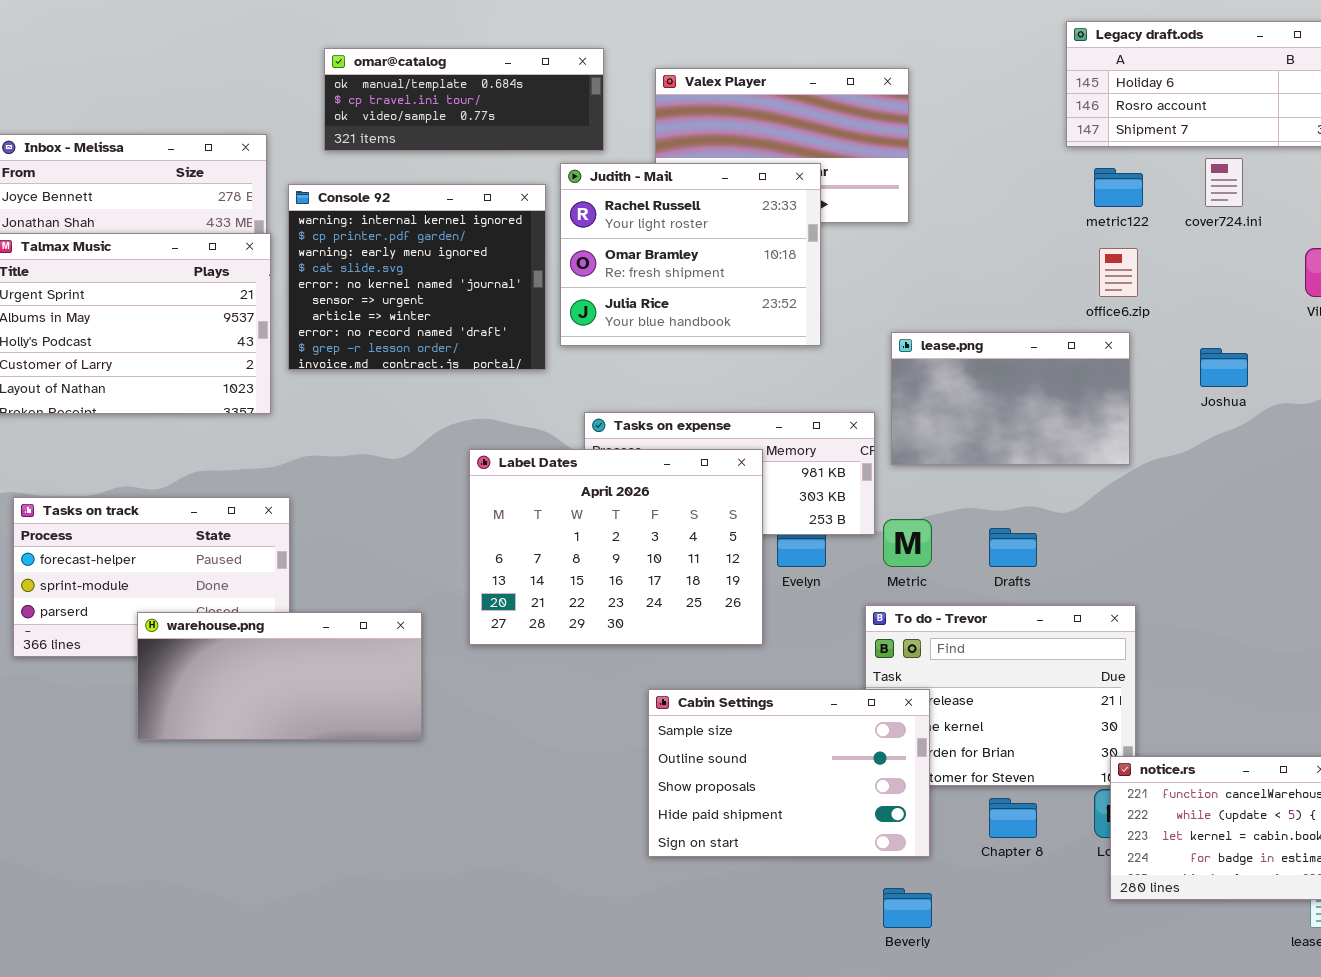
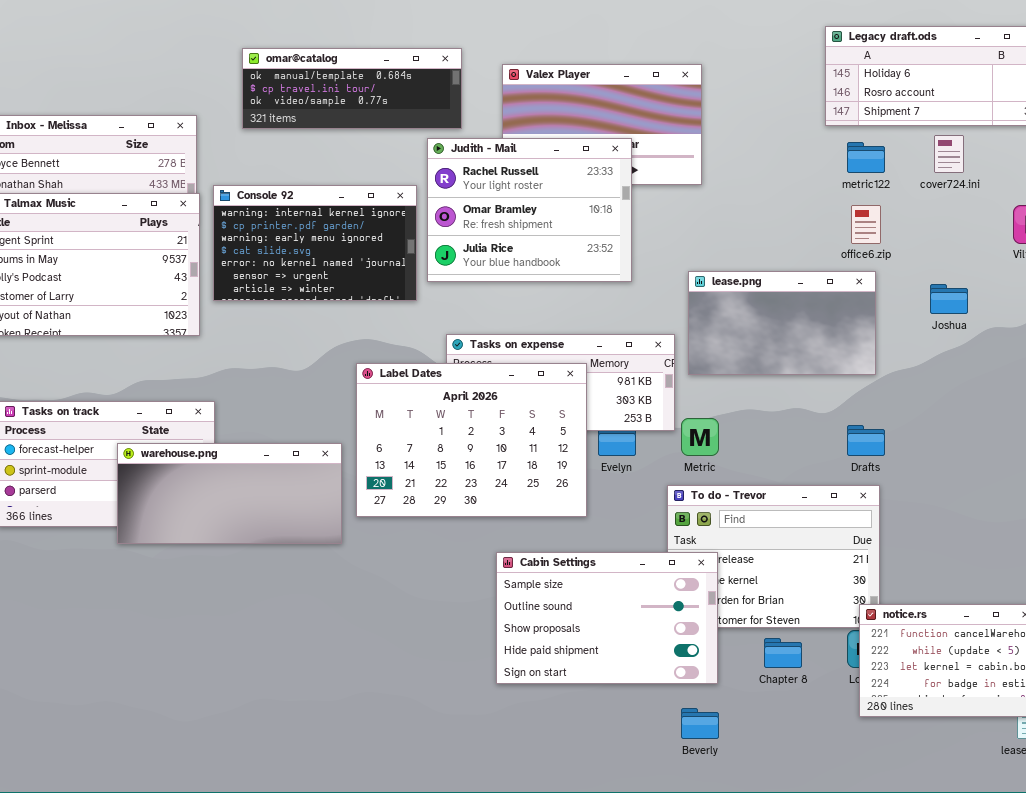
Console 92: [288,184,546,370] -> [213,185,417,301], resized
Drafts: [989,528,1037,567] -> [847,425,885,456], moved
warehouse.png: [137,612,422,740] -> [117,443,342,544], moved

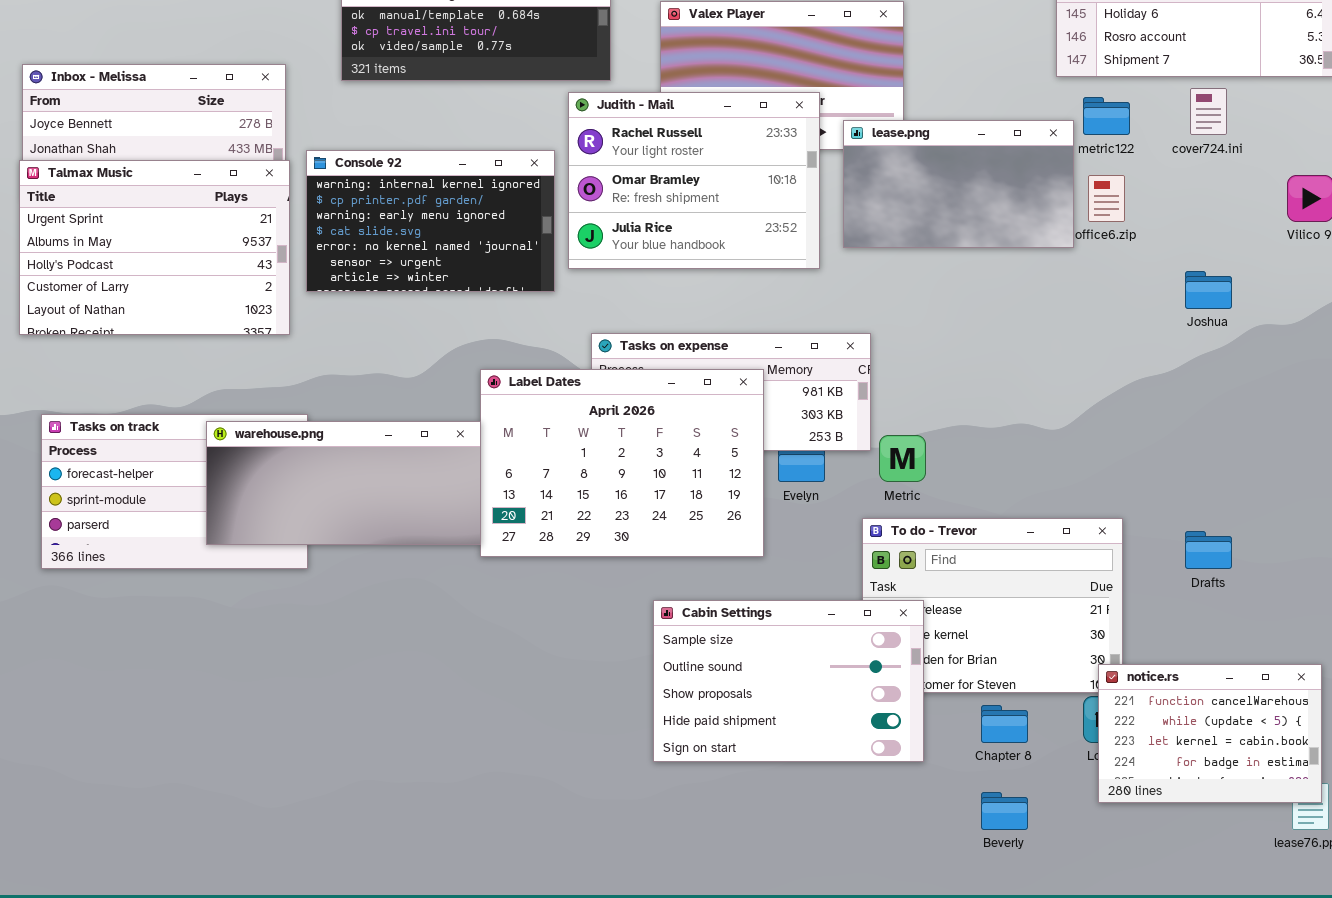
lease.png: [688,271,876,375] -> [843,120,1074,248], moved
Drafts: [847,425,885,456] -> [1185,531,1232,569], moved
warehouse.png: [117,443,342,544] -> [206,421,481,545], moved
Beverly: [681,708,719,739] -> [981,792,1028,830], moved

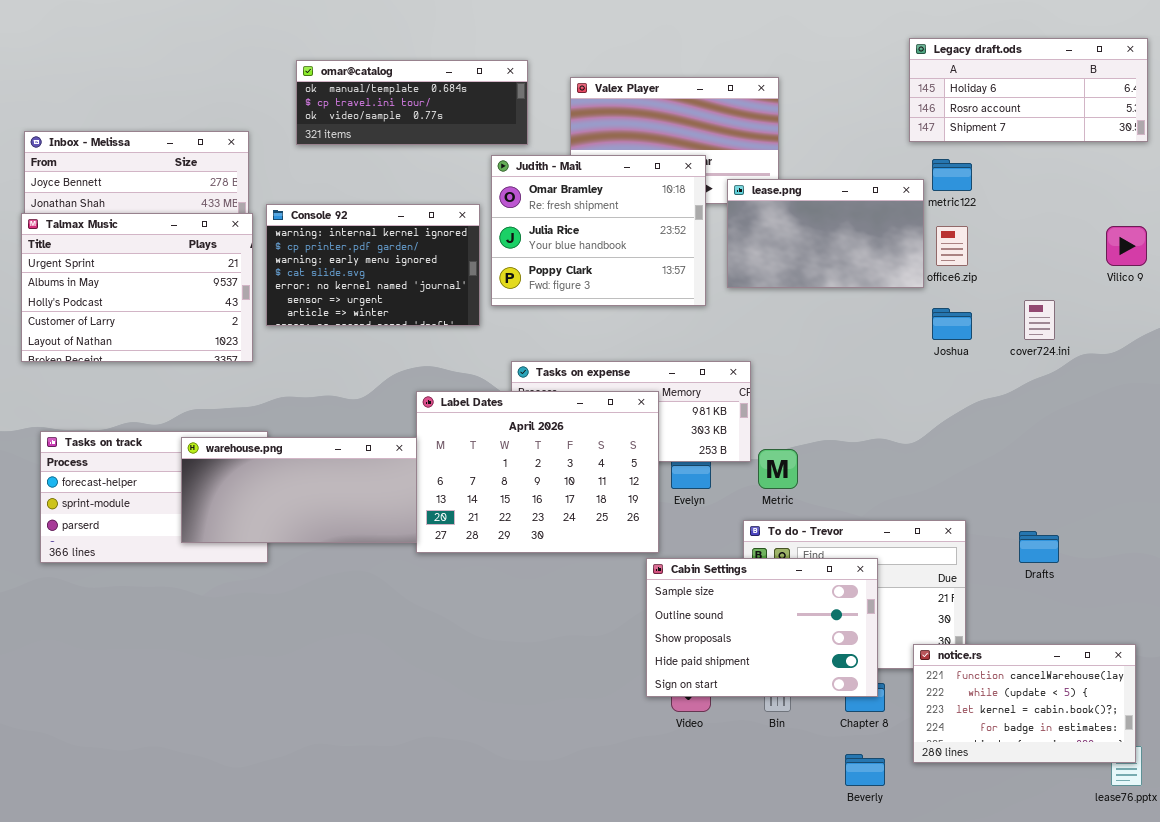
cover724.ini: [1190,88,1227,135] -> [1024,300,1055,340], moved
Judith - Mail: [568,92,820,269] -> [491,155,706,306], scrolled down 1 row
Joshua: [1185,271,1232,309] -> [932,308,972,340], moved
Cabin Settings: [653,600,924,762] -> [646,558,878,697], moved
notice.rs: [1098,664,1322,803] -> [913,644,1136,763], resized

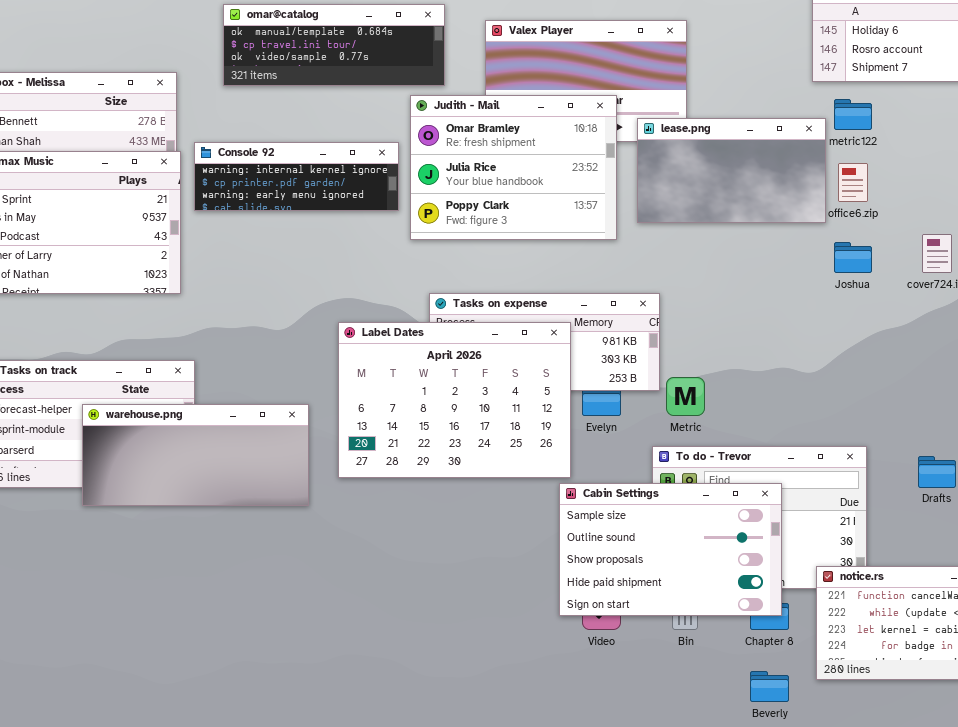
Console 92: [266,204,480,326] -> [194,142,399,211], resized
warehouse.png: [181,437,417,543] -> [82,404,309,506], moved

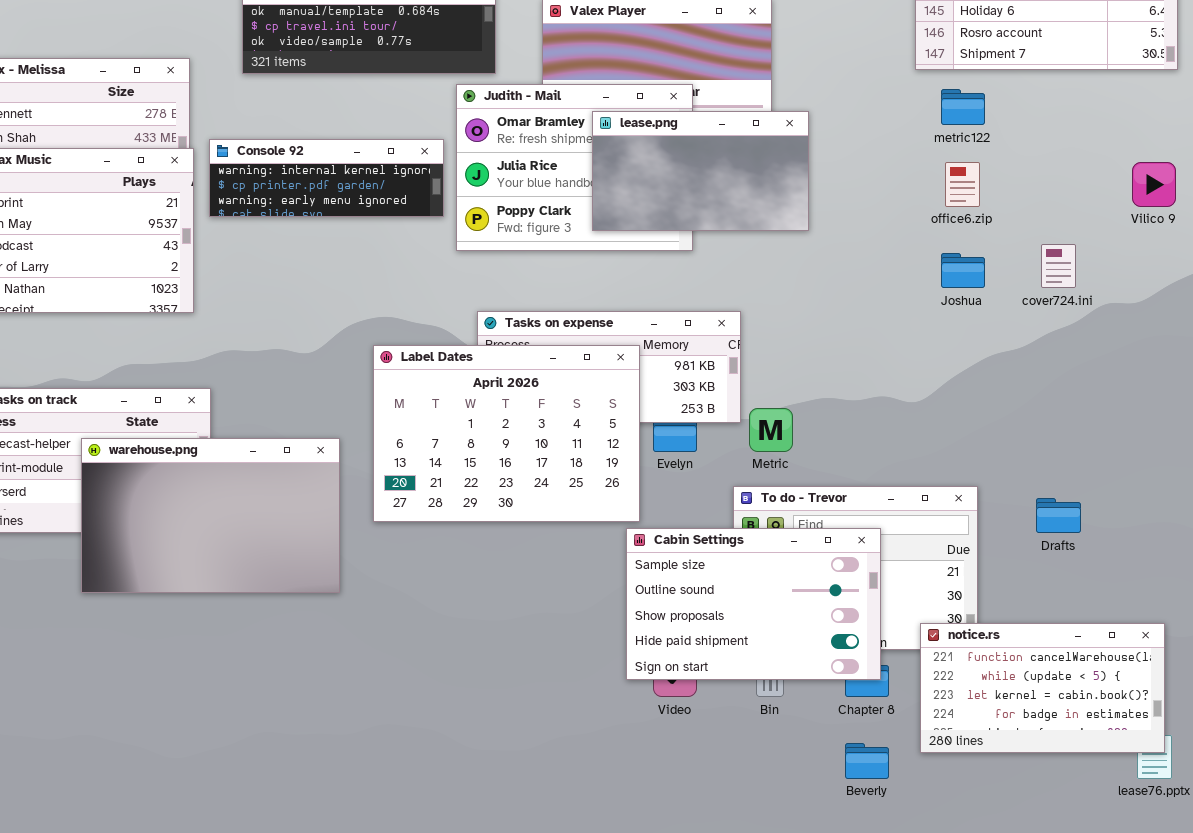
lease.png: [637,118,826,223] -> [592,111,809,231], moved
warehouse.png: [82,404,309,506] -> [81,438,340,593], resized

